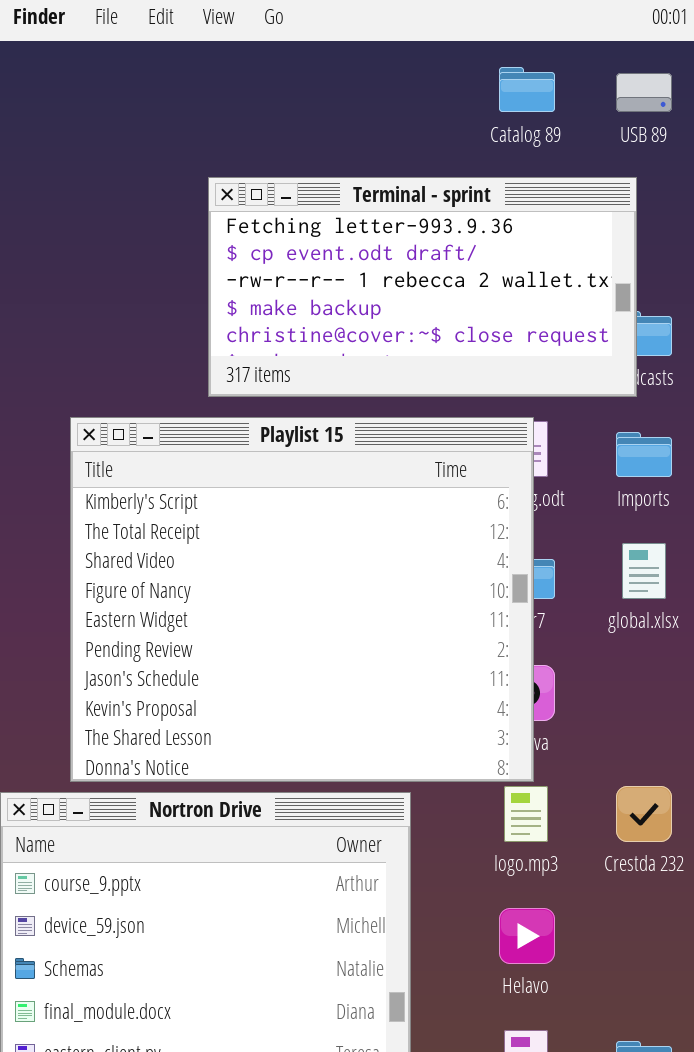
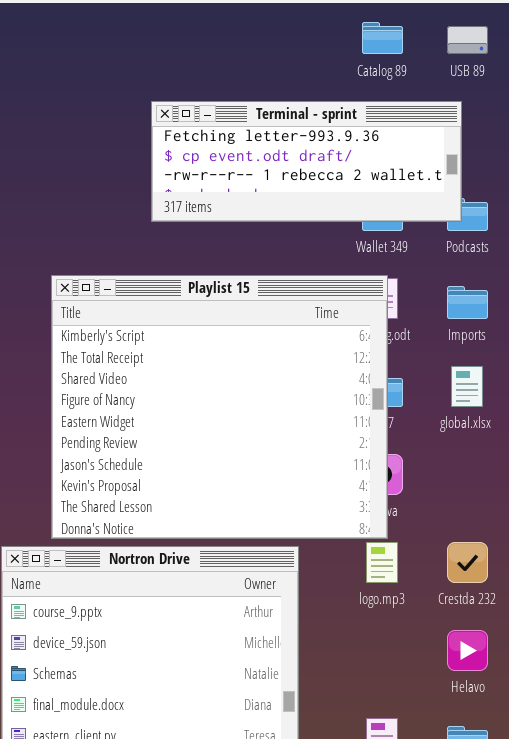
Terminal - sprint: [208,177,637,397] -> [151,101,462,222], resized
Helavo: [499,908,555,964] -> [447,630,488,671], moved

